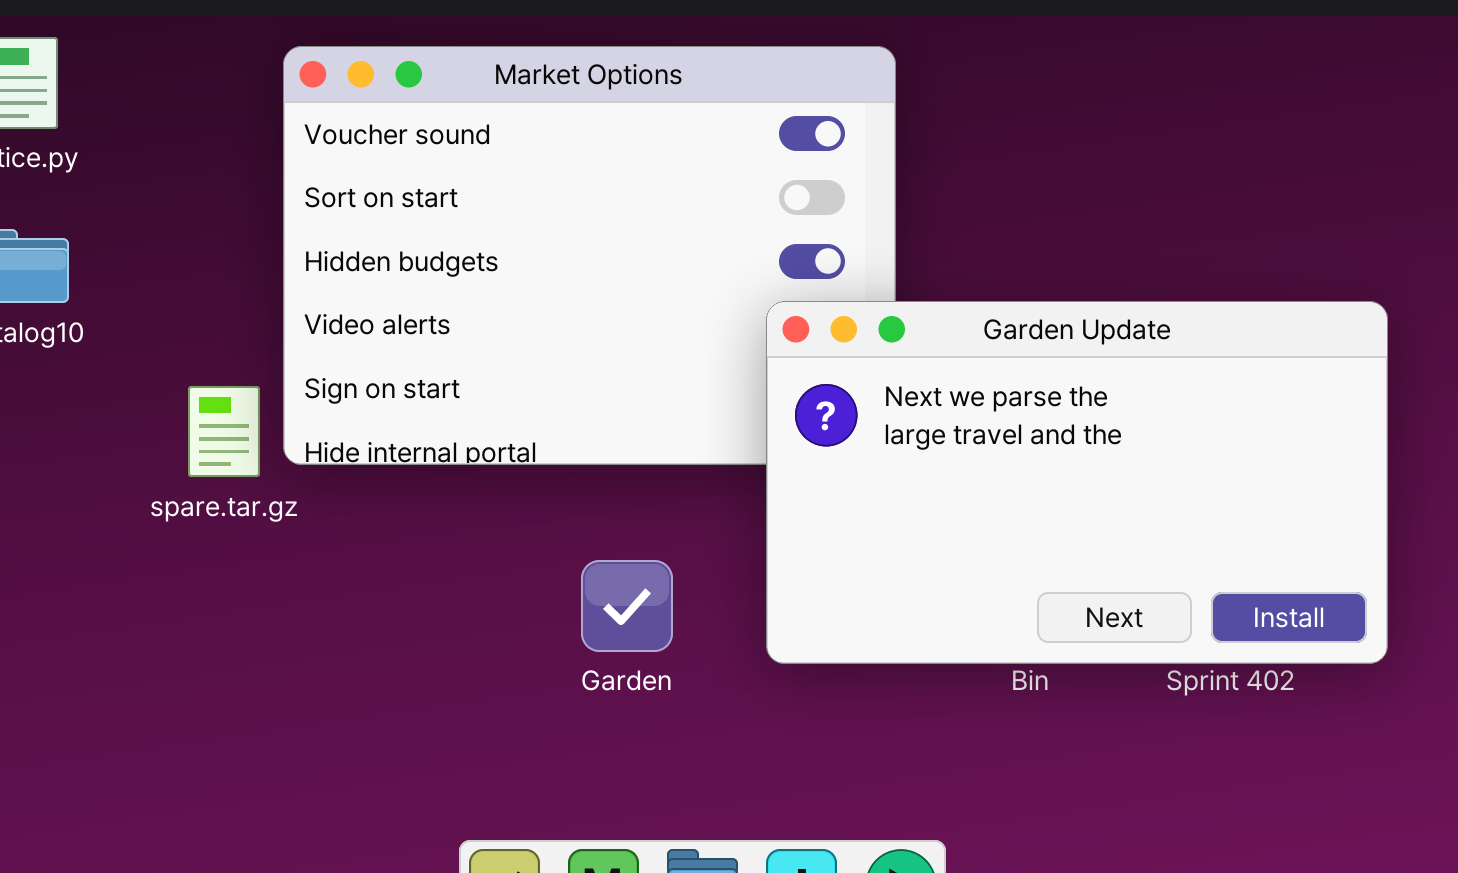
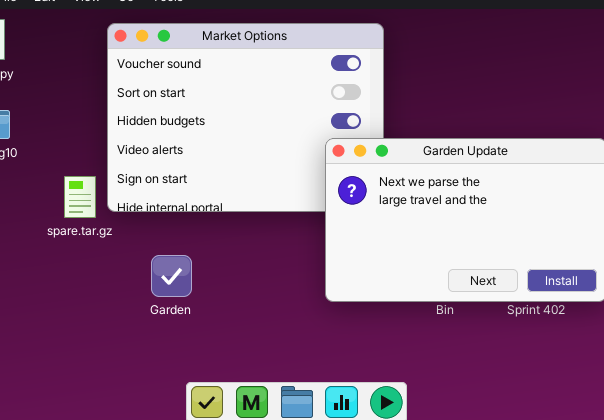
Garden: [581,560,673,652] -> [151,255,192,297], moved

